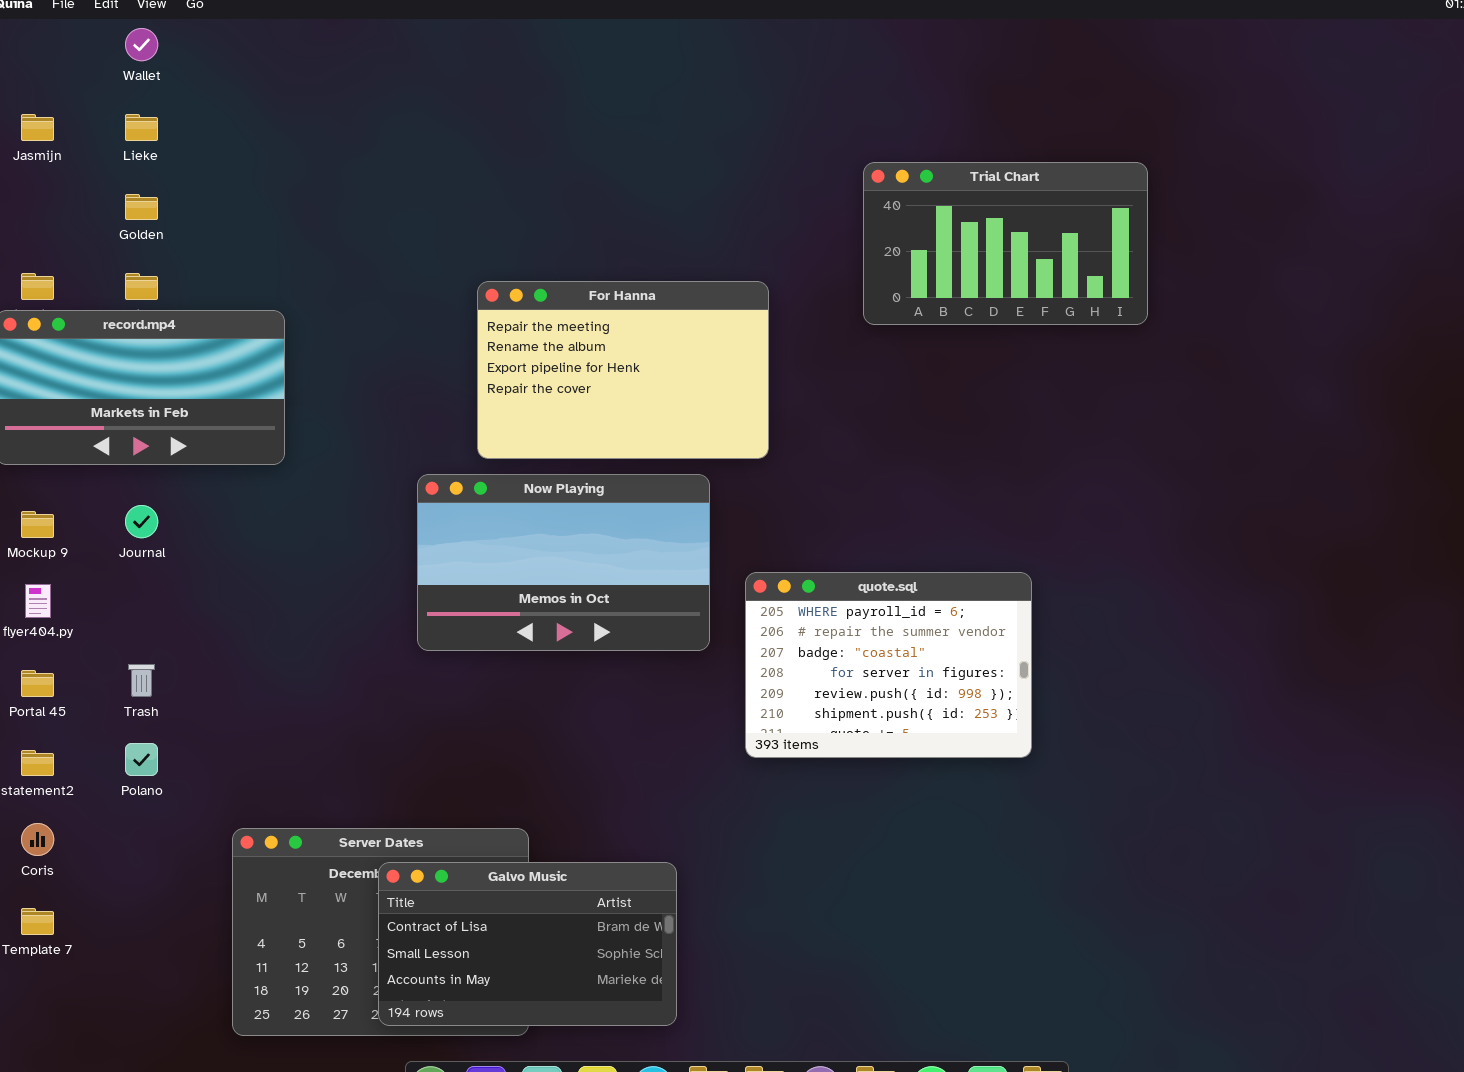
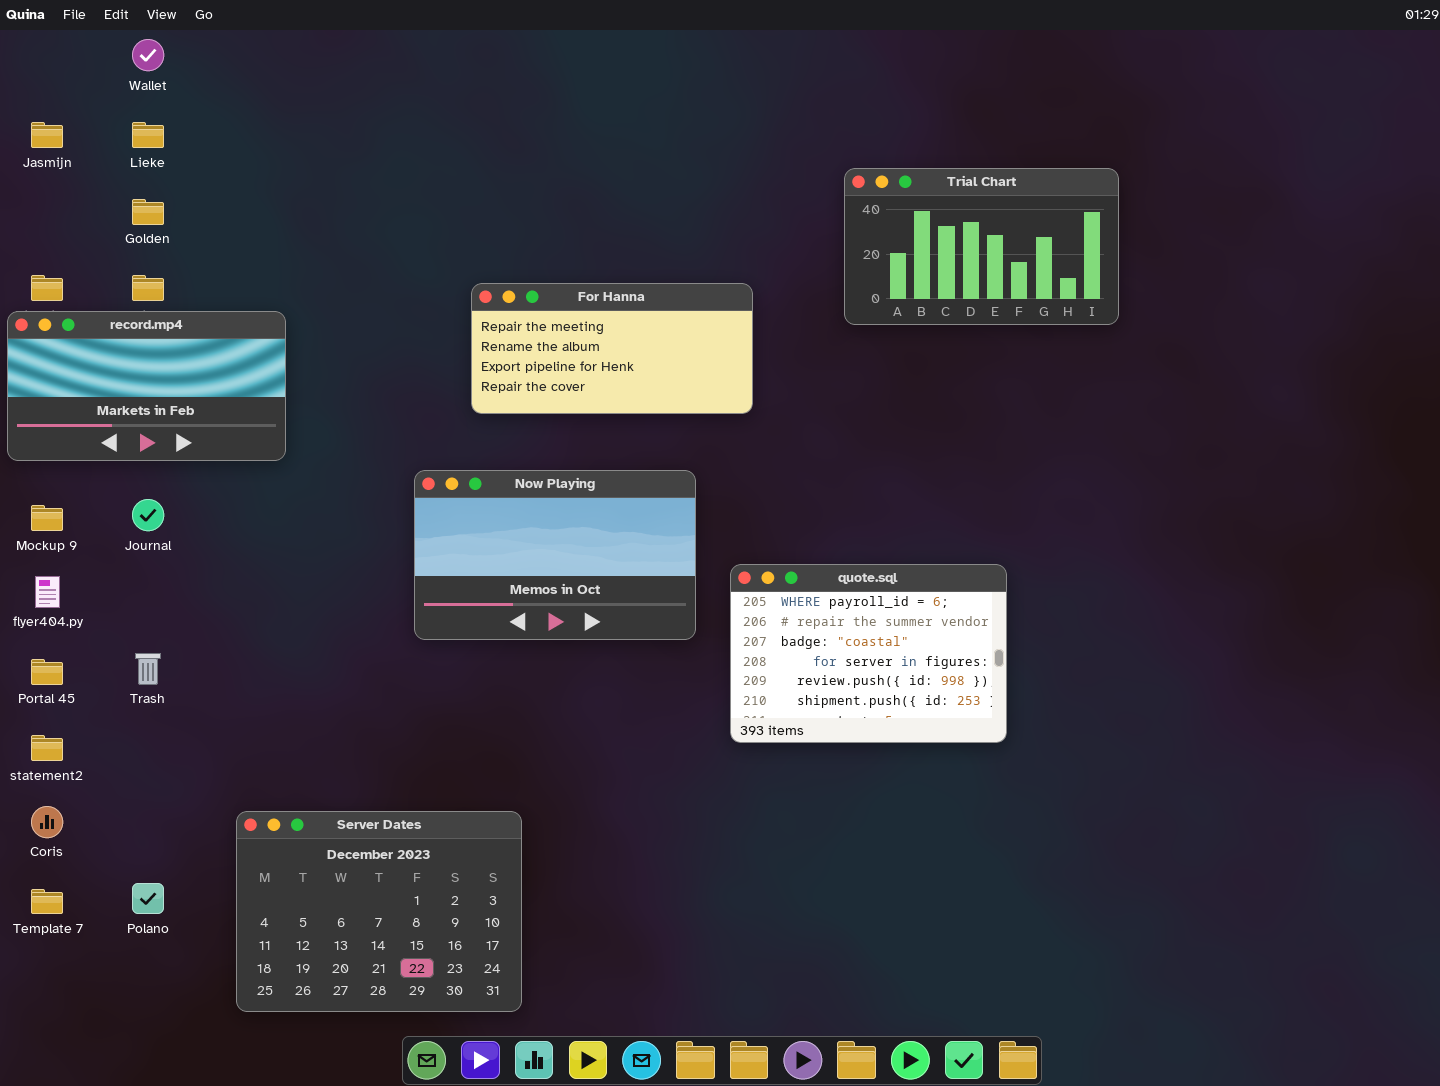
For Hanna: [477,281,769,459] -> [471,283,753,414], resized
Polano: [125,743,158,776] -> [132,883,164,914], moved
Galvo Music: [378,862,677,1026] -> none, closed

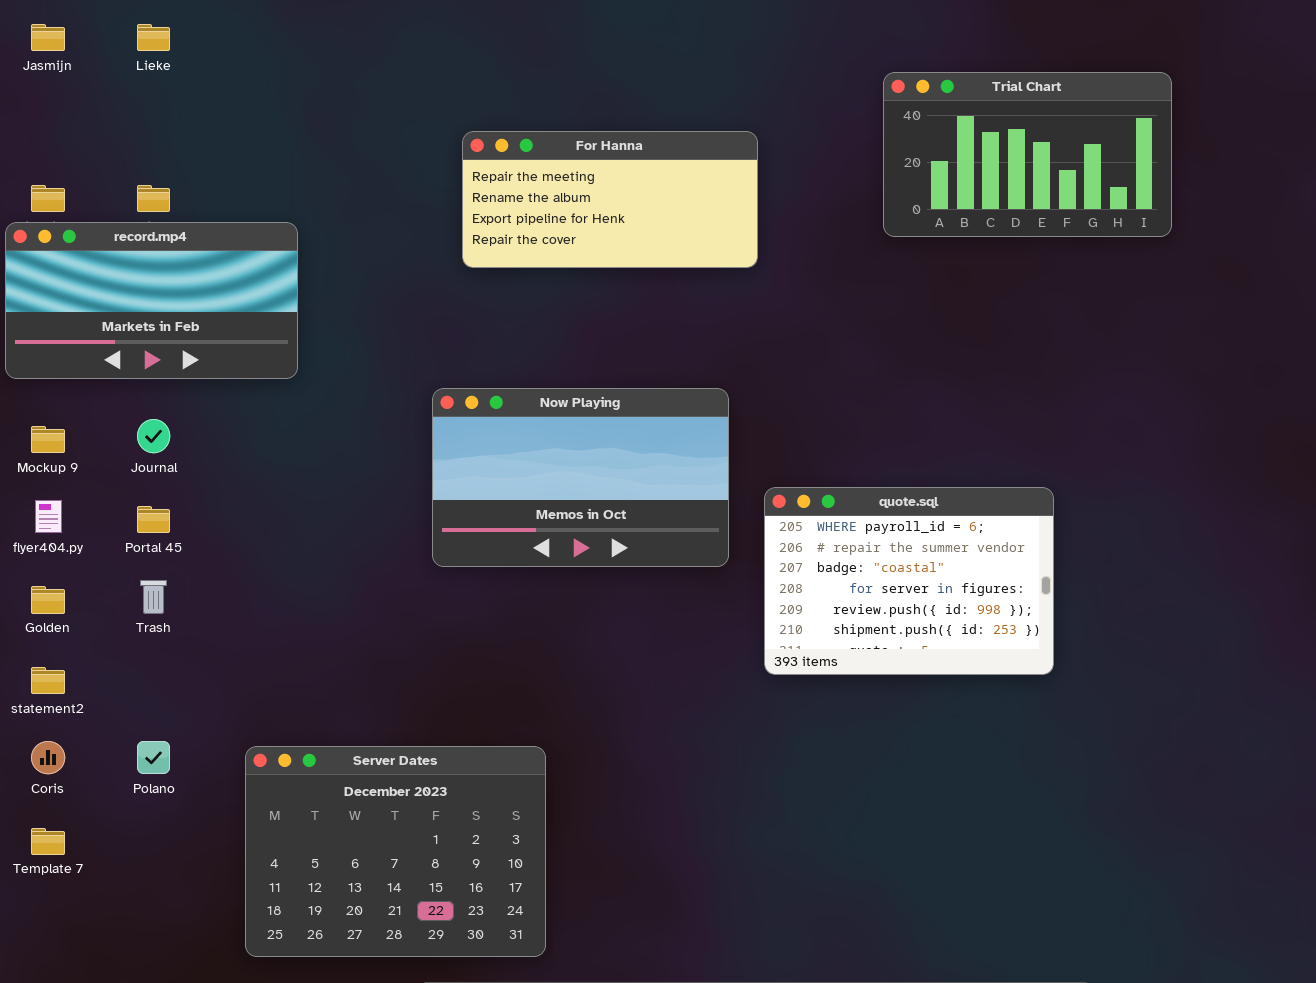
Golden: [132,199,164,225] -> [31,586,65,614], moved
For Hanna: [471,283,753,414] -> [462,131,758,268], moved
Portal 45: [31,659,63,685] -> [137,506,170,533], moved
Polano: [132,883,164,914] -> [137,741,170,774], moved

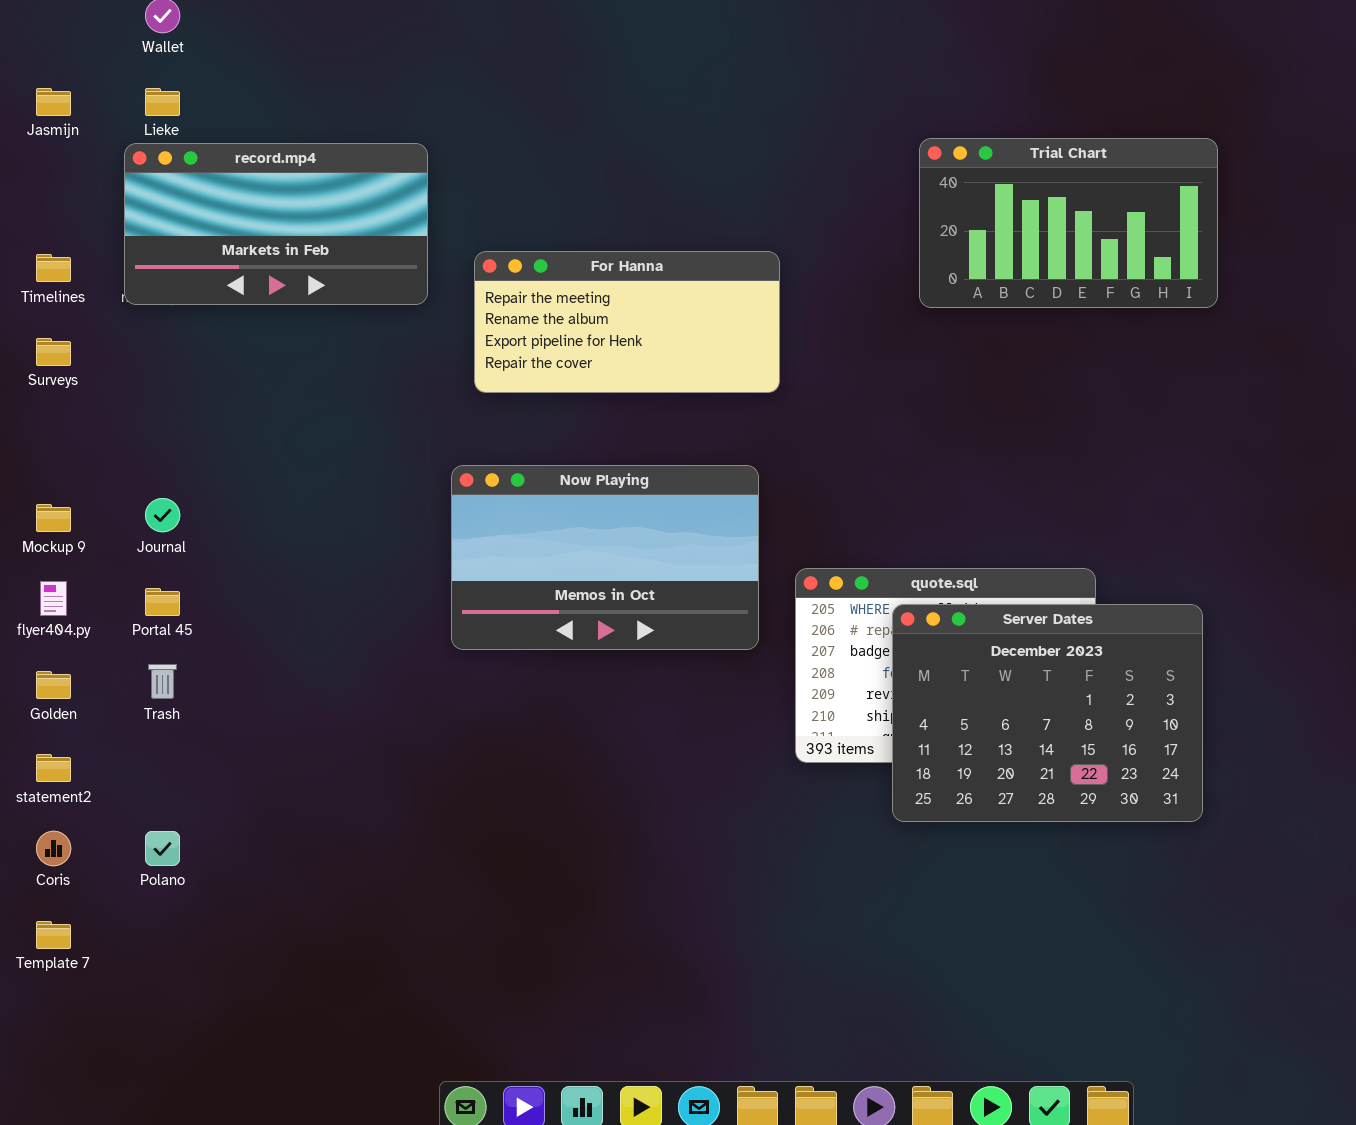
For Hanna: [462,131,758,268] -> [474,251,780,393], moved
record.mp4: [5,222,298,379] -> [124,143,428,305], moved
Server Dates: [245,746,546,957] -> [892,604,1203,822], moved

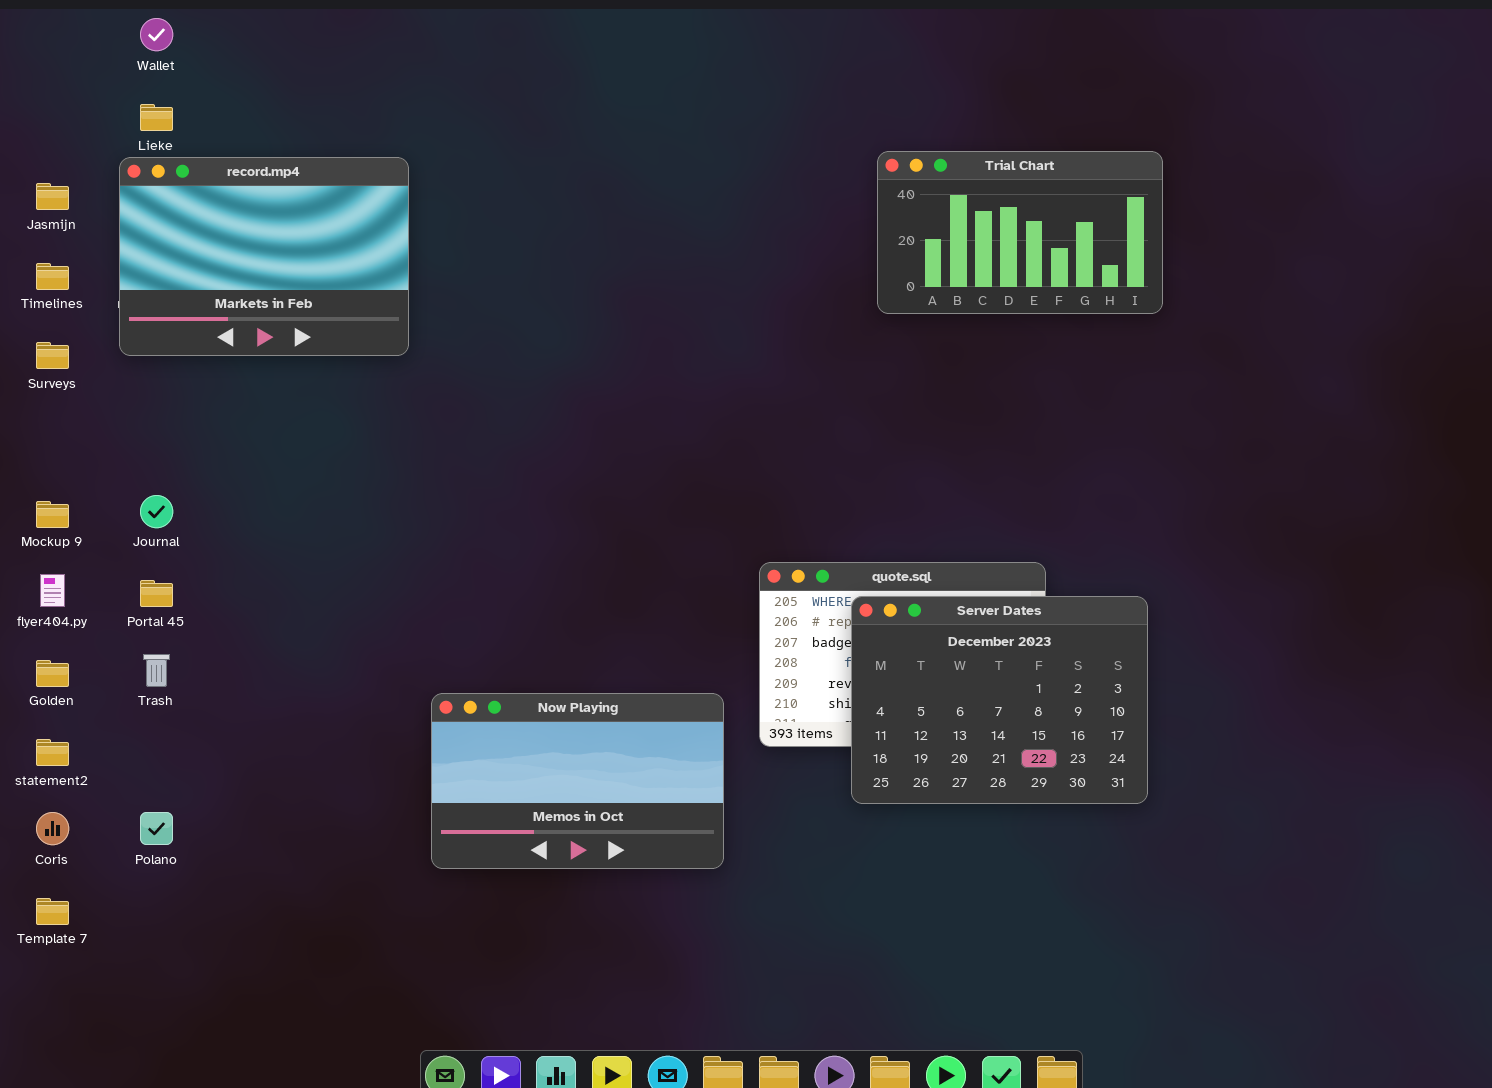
Jasmijn: [36,88,71,116] -> [36,183,69,210], moved
record.mp4: [124,143,428,305] -> [119,157,409,356], resized
For Hanna: [474,251,780,393] -> none, closed
Now Playing: [451,465,759,650] -> [431,693,724,869], moved

